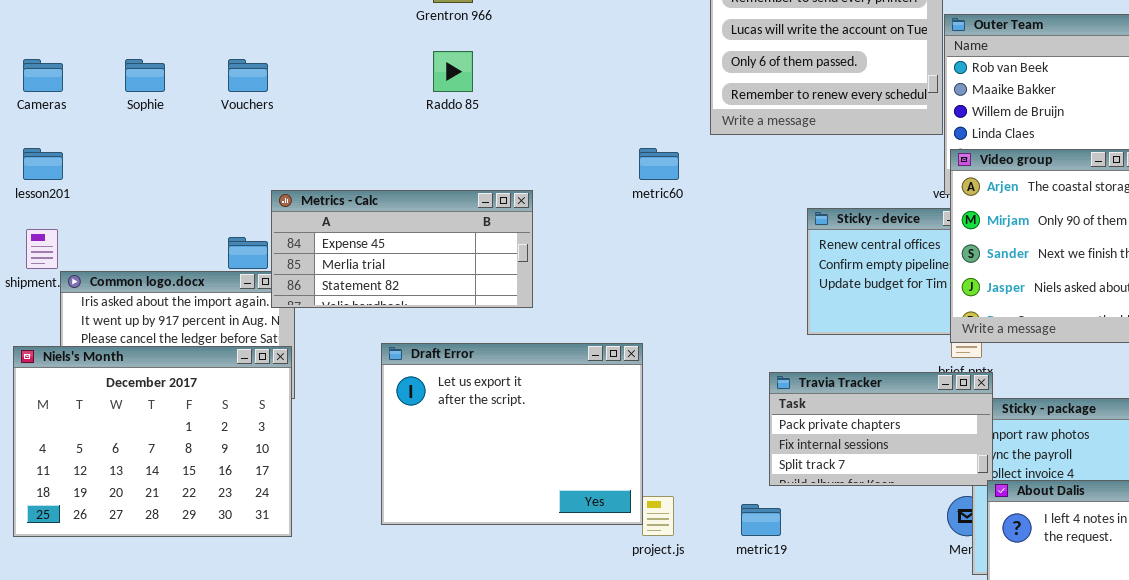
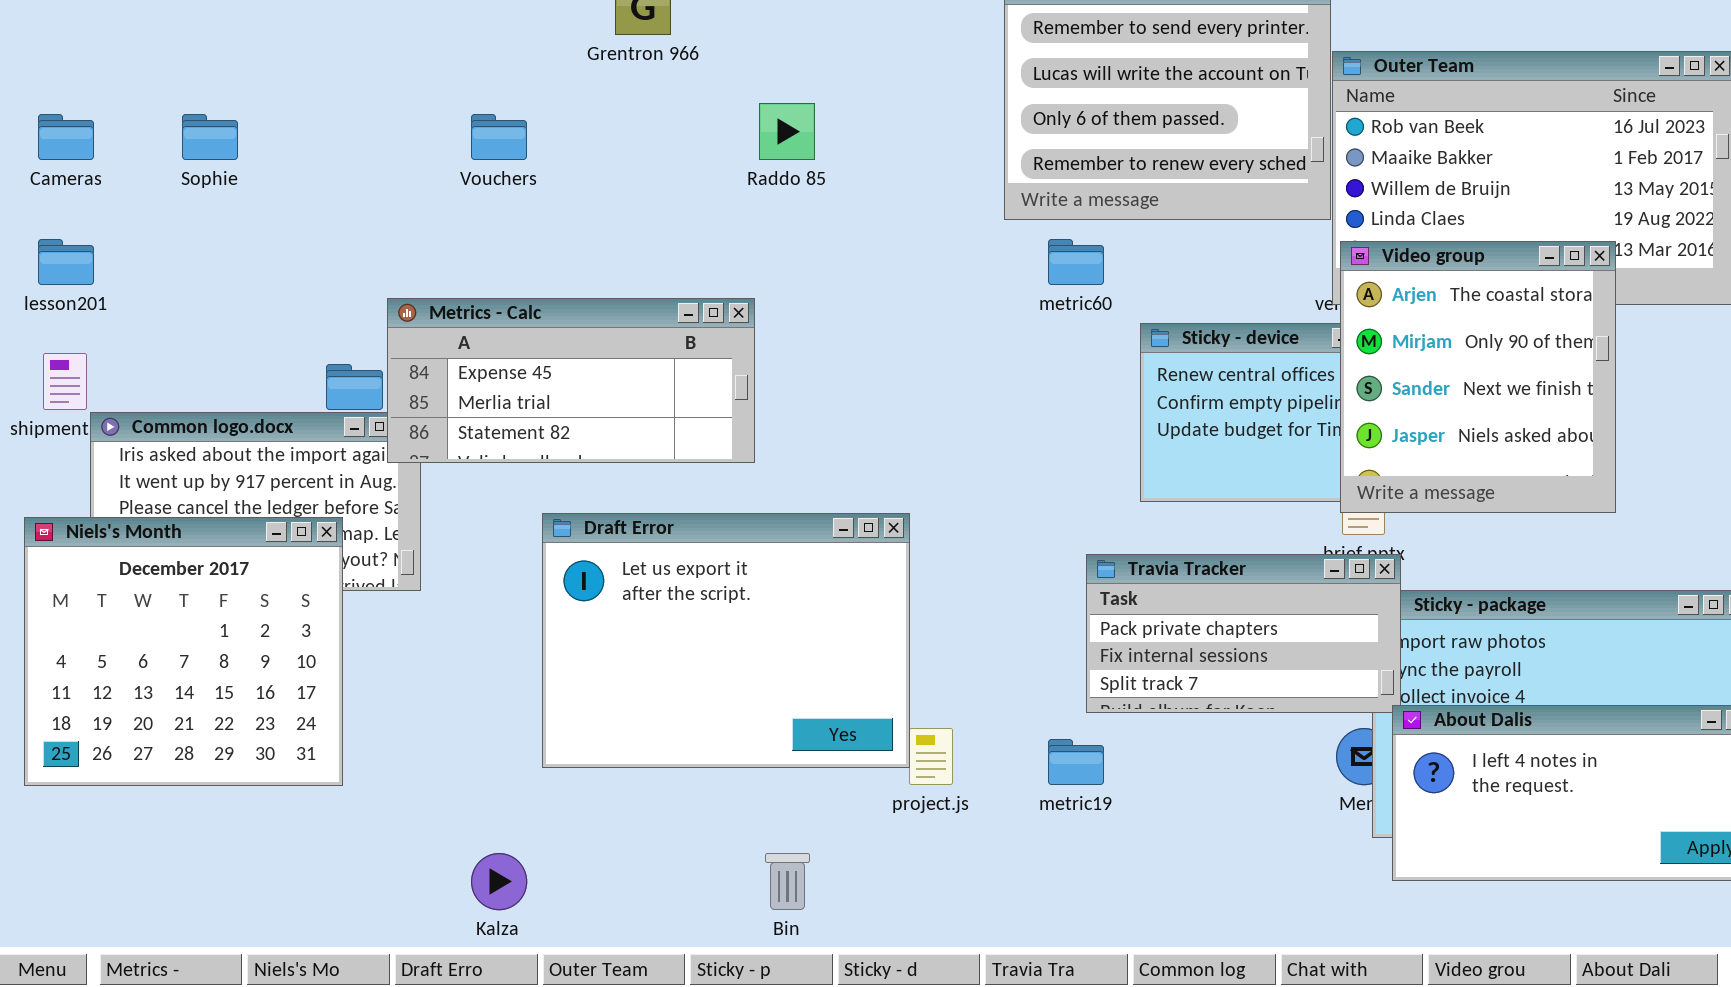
Raddo 85: [433,51,473,92] -> [759,103,815,160], moved
Vouchers: [228,59,268,92] -> [471,114,527,160], moved
metric60: [639,148,679,180] -> [1048,239,1104,285], moved
Niels's Month: [13,346,292,537] -> [24,517,343,786], resized

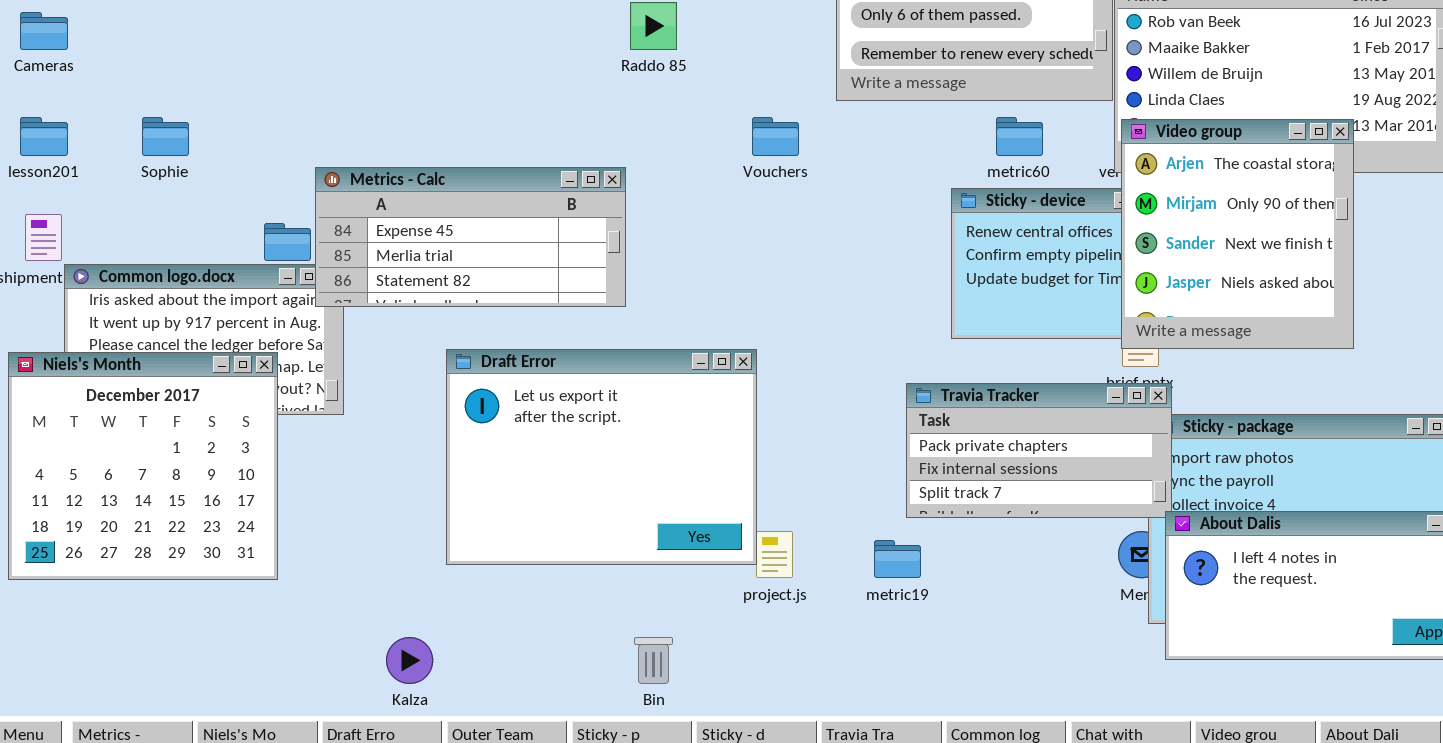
Sophie: [182,114,238,160] -> [142,117,189,156], moved
Vouchers: [471,114,527,160] -> [752,117,799,156], moved
metric60: [1048,239,1104,285] -> [996,117,1043,156], moved

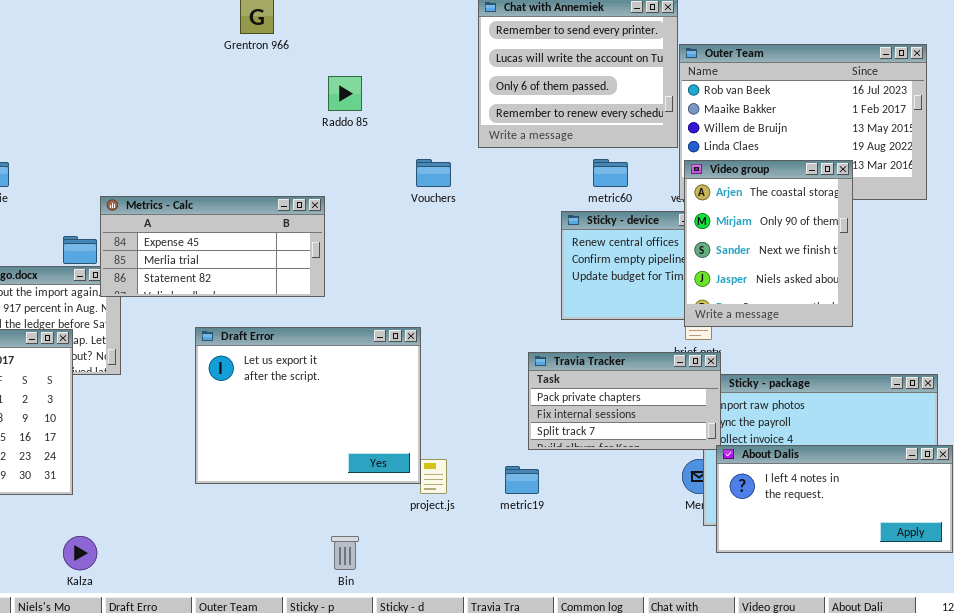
Kalza: [386,637,433,684] -> [63,536,97,570], moved

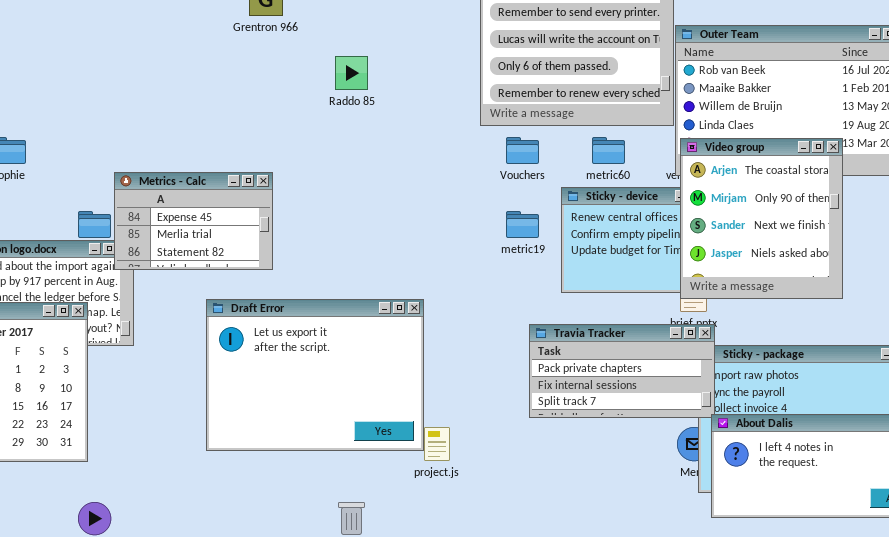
Vouchers: [416,159,451,187] -> [506,137,539,164], moved
Metrics - Calc: [100,196,325,297] -> [114,172,273,270], resized
metric19: [505,466,539,494] -> [506,211,539,238], moved

